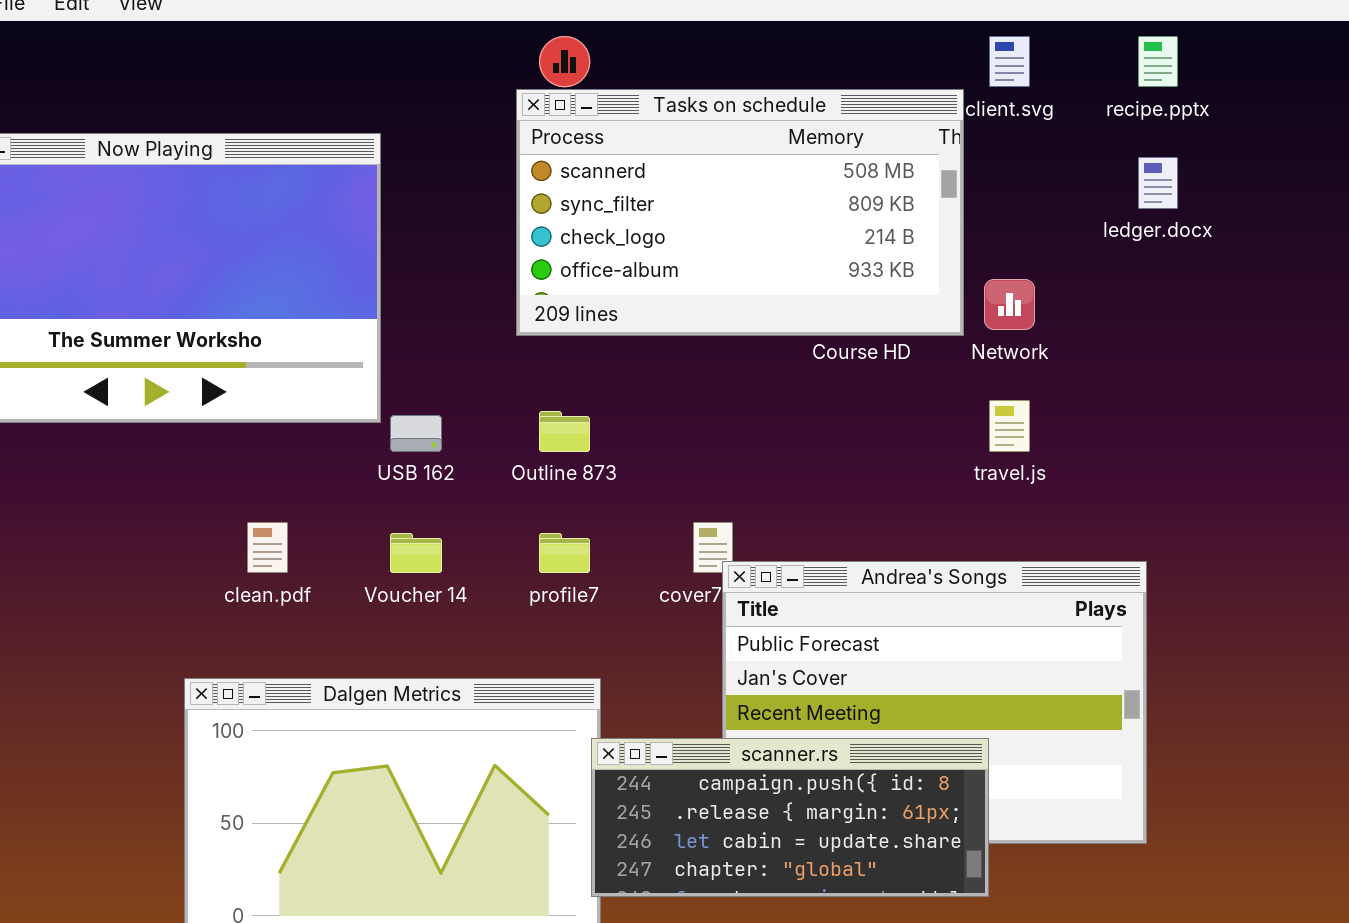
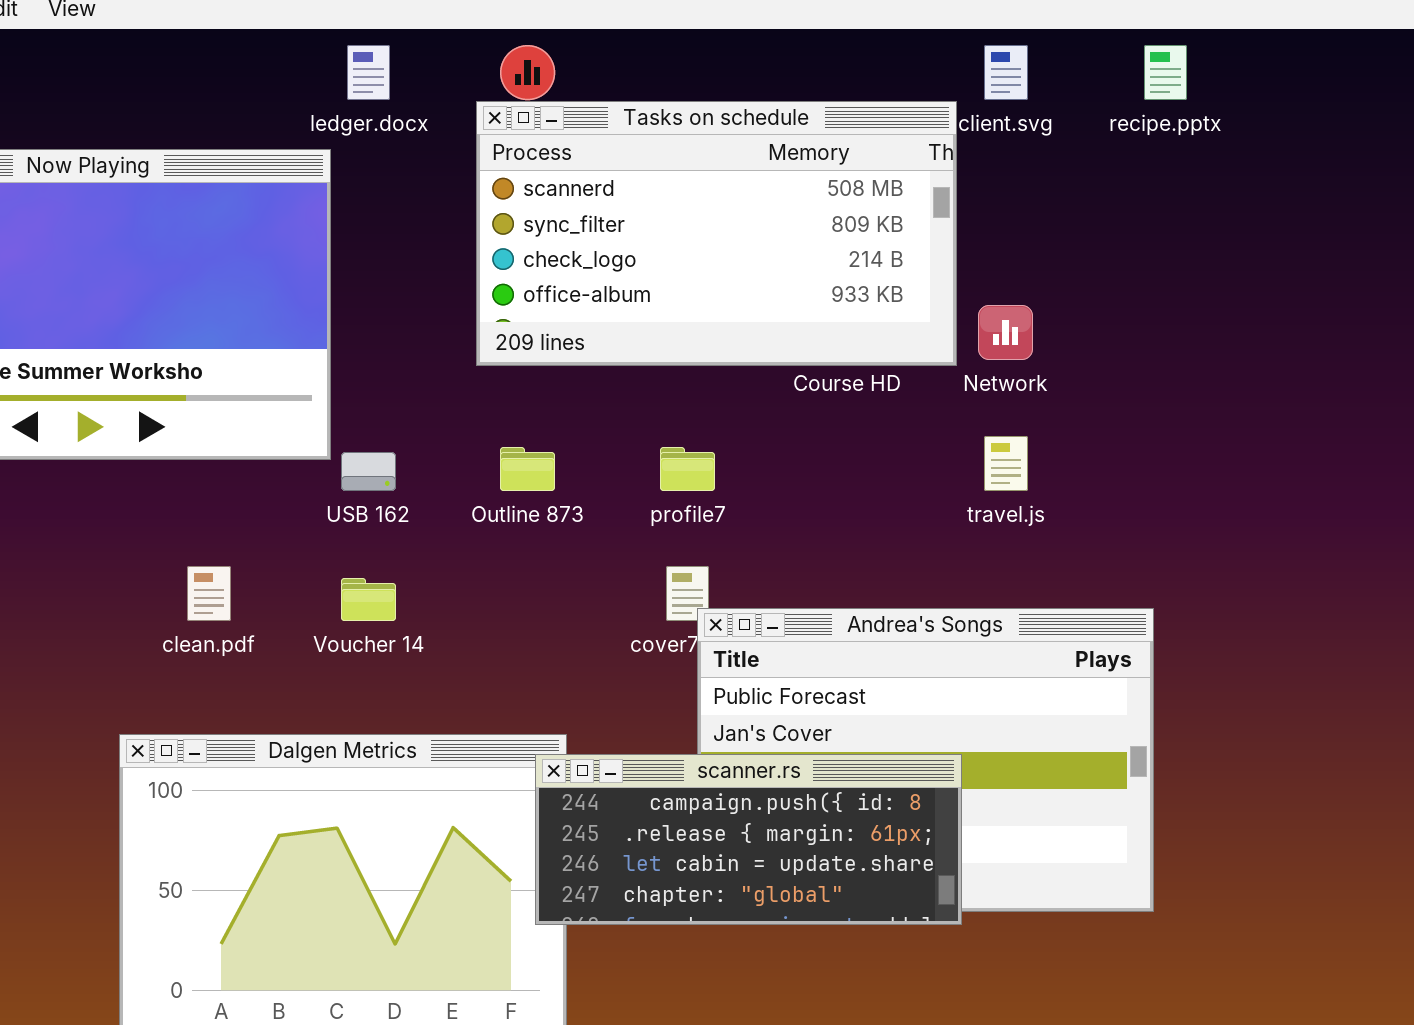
ledger.docx: [1138,157,1178,209] -> [347,45,390,100], moved
profile7: [539,533,590,573] -> [660,447,715,491], moved
scanner.rs: [591,738,989,897] -> [535,754,962,925], moved

